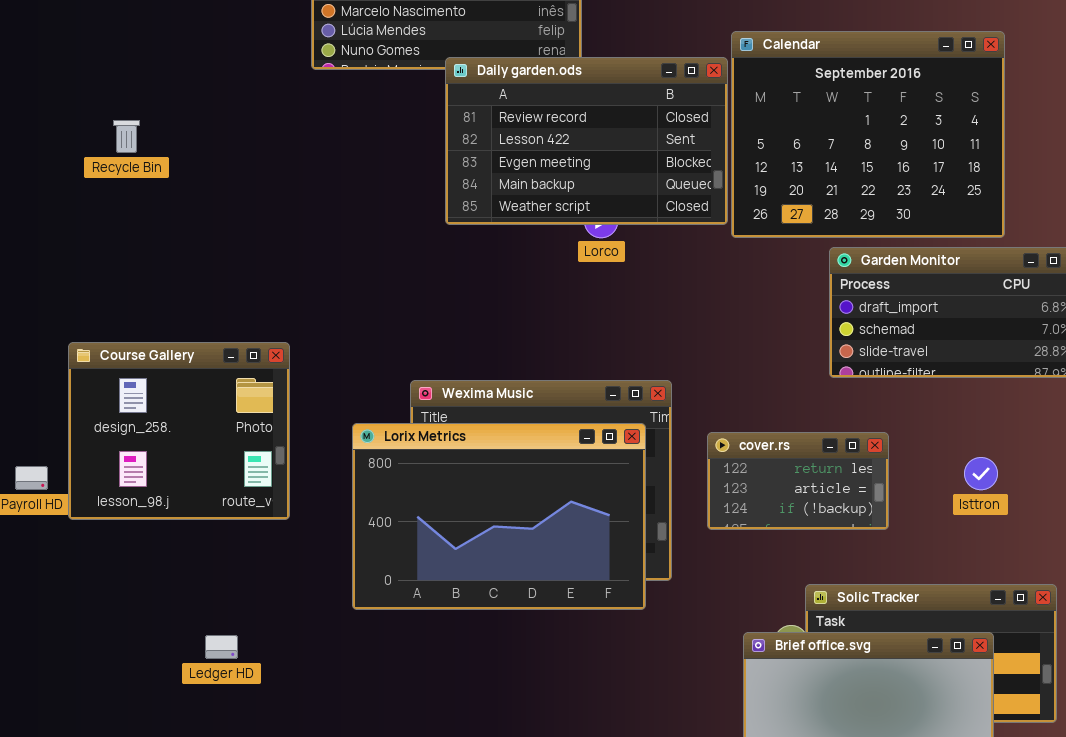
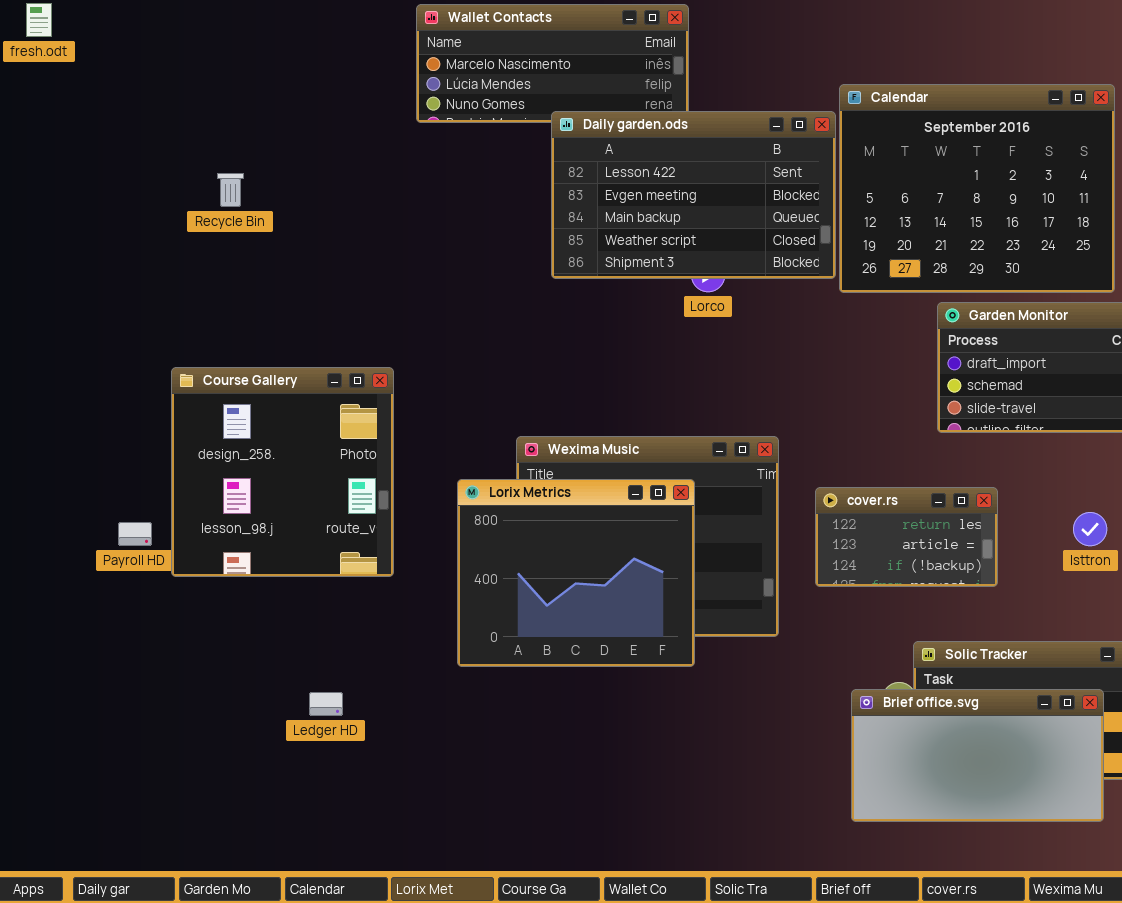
Daily garden.ods: [445,57,728,225] -> [551,111,836,279], scrolled down 1 row
Course Gallery: [68,342,290,520] -> [171,367,394,577], resized
Lorix Metrics: [352,423,646,610] -> [457,479,695,667], resized

